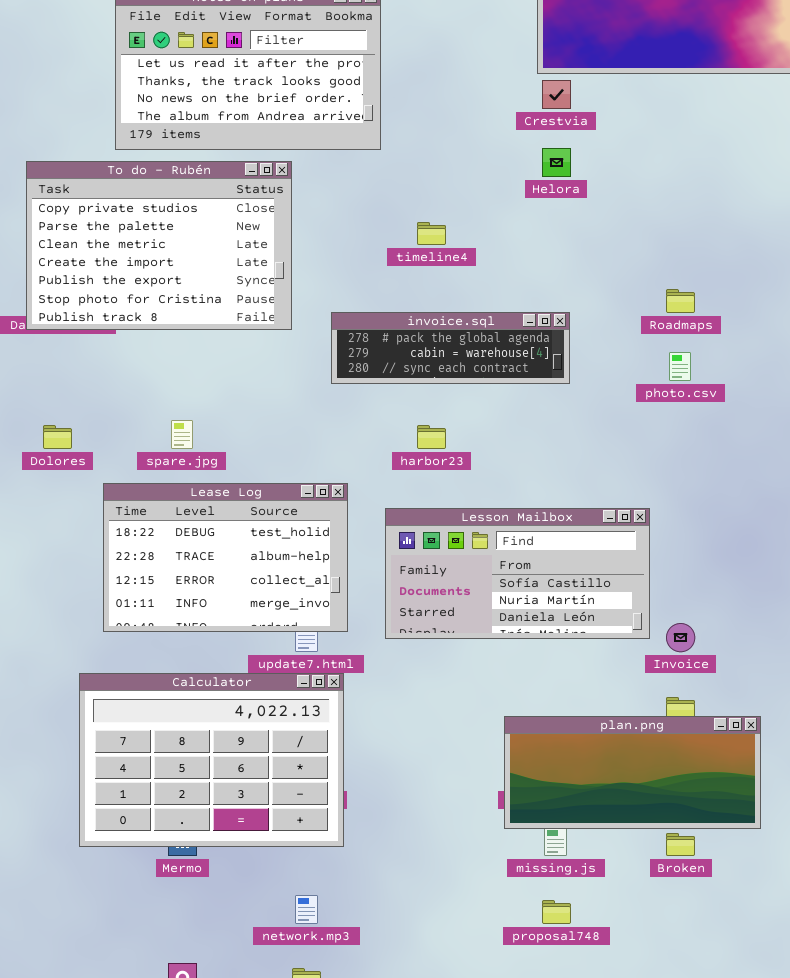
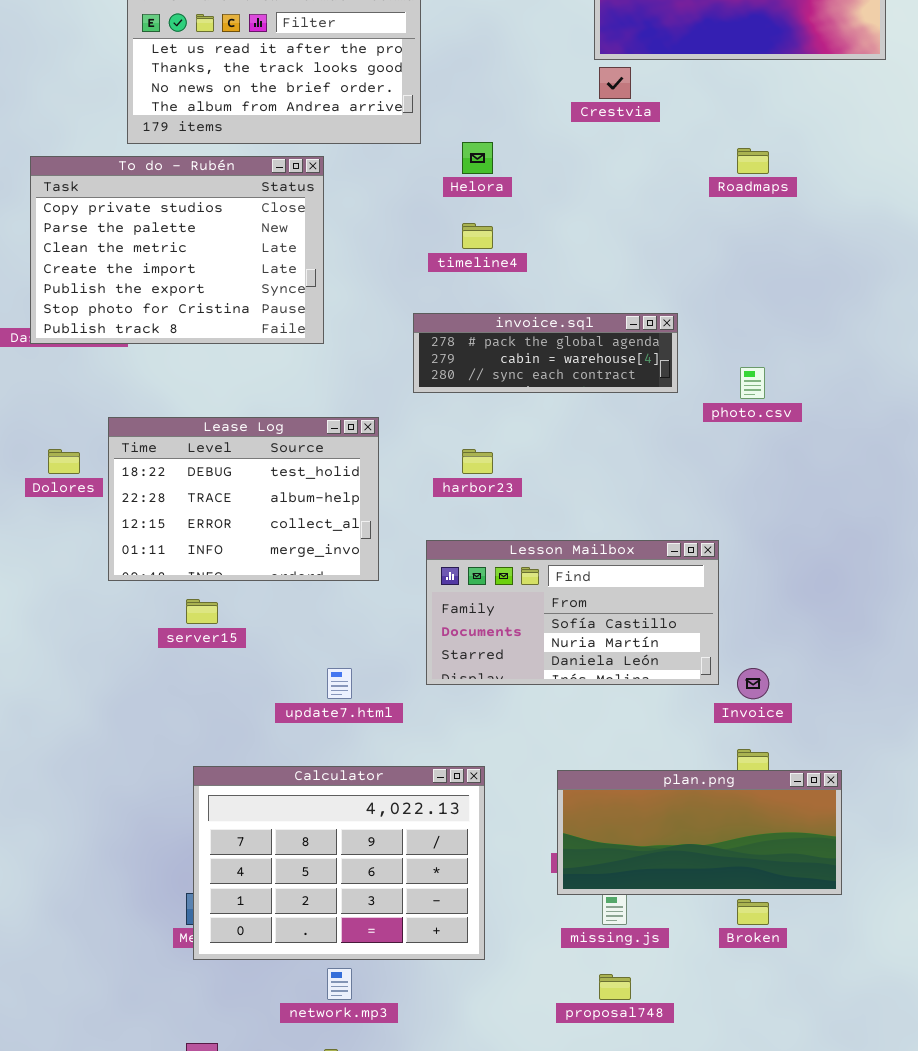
Helora: [542,148,571,177] -> [462,142,493,174], moved
Roadmaps: [666,289,695,313] -> [737,148,769,174], moved
invoice.sql: [331,312,570,384] -> [413,313,678,393], moved
Lease Log: [103,483,348,632] -> [108,417,379,581], moved
Calculator: [79,673,344,847] -> [193,766,485,960], moved

